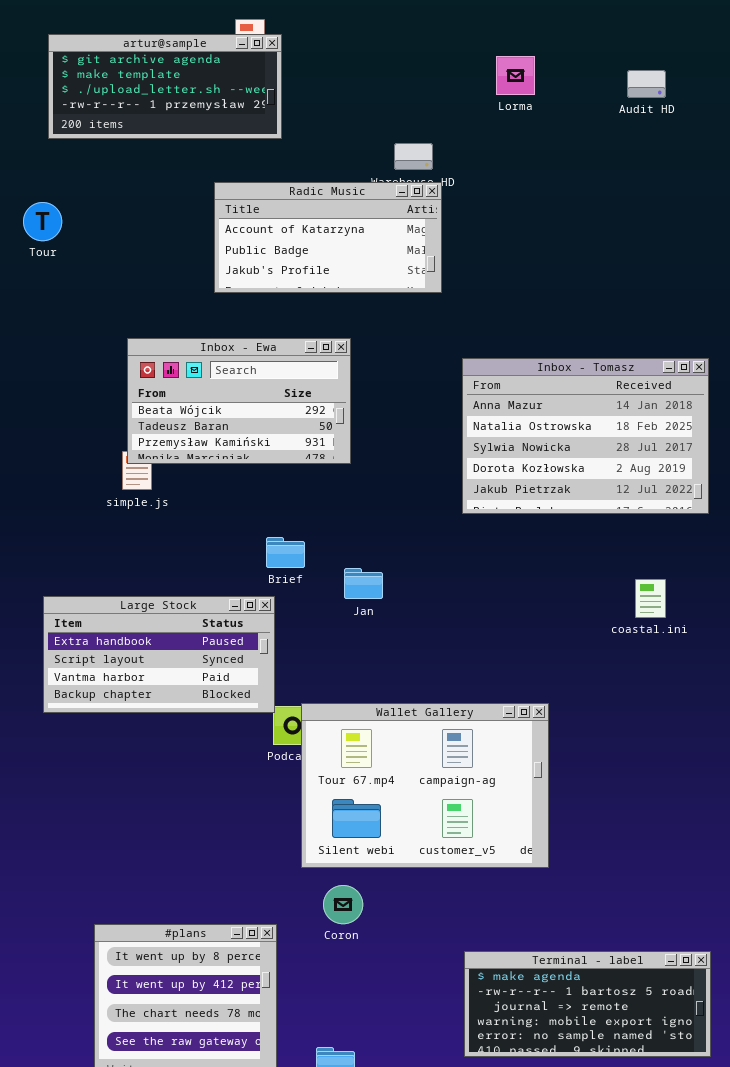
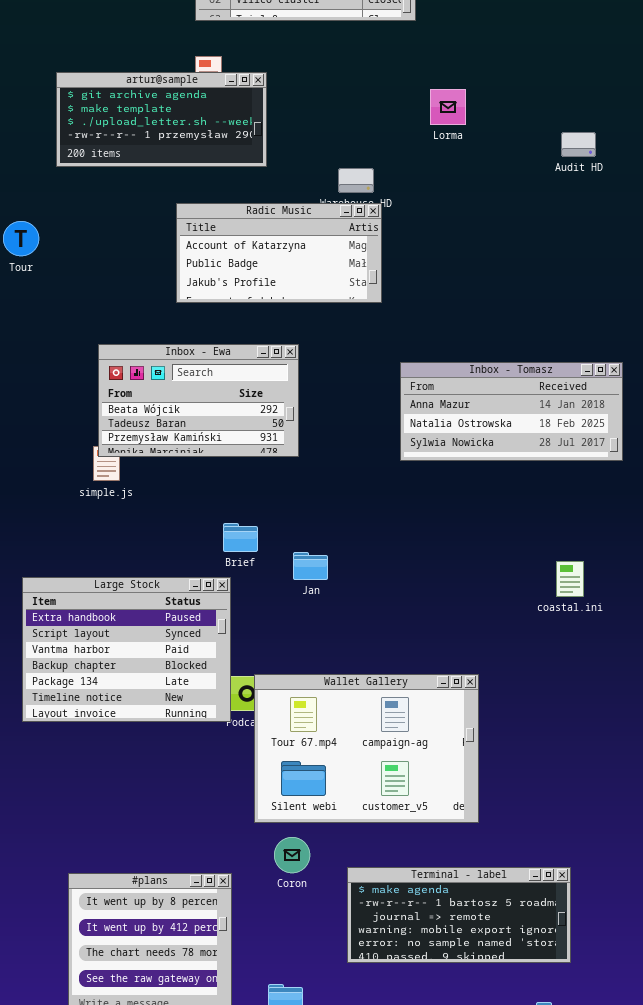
artur@sample: [48,34,282,139] -> [56,72,267,167], moved
Audit HD: [627,70,666,98] -> [561,132,596,157], moved
Inbox - Tomasz: [462,358,709,514] -> [400,362,623,461], resized
Large Stock: [43,596,275,713] -> [22,577,231,722], resized
Terminal - label: [464,951,711,1057] -> [347,867,571,963], moved

